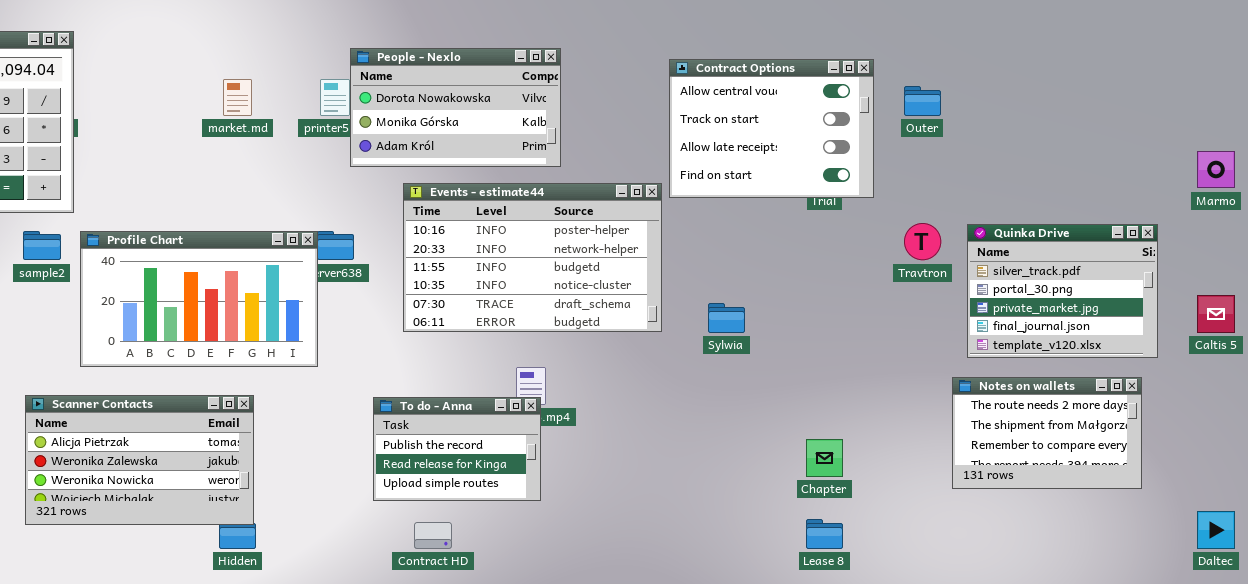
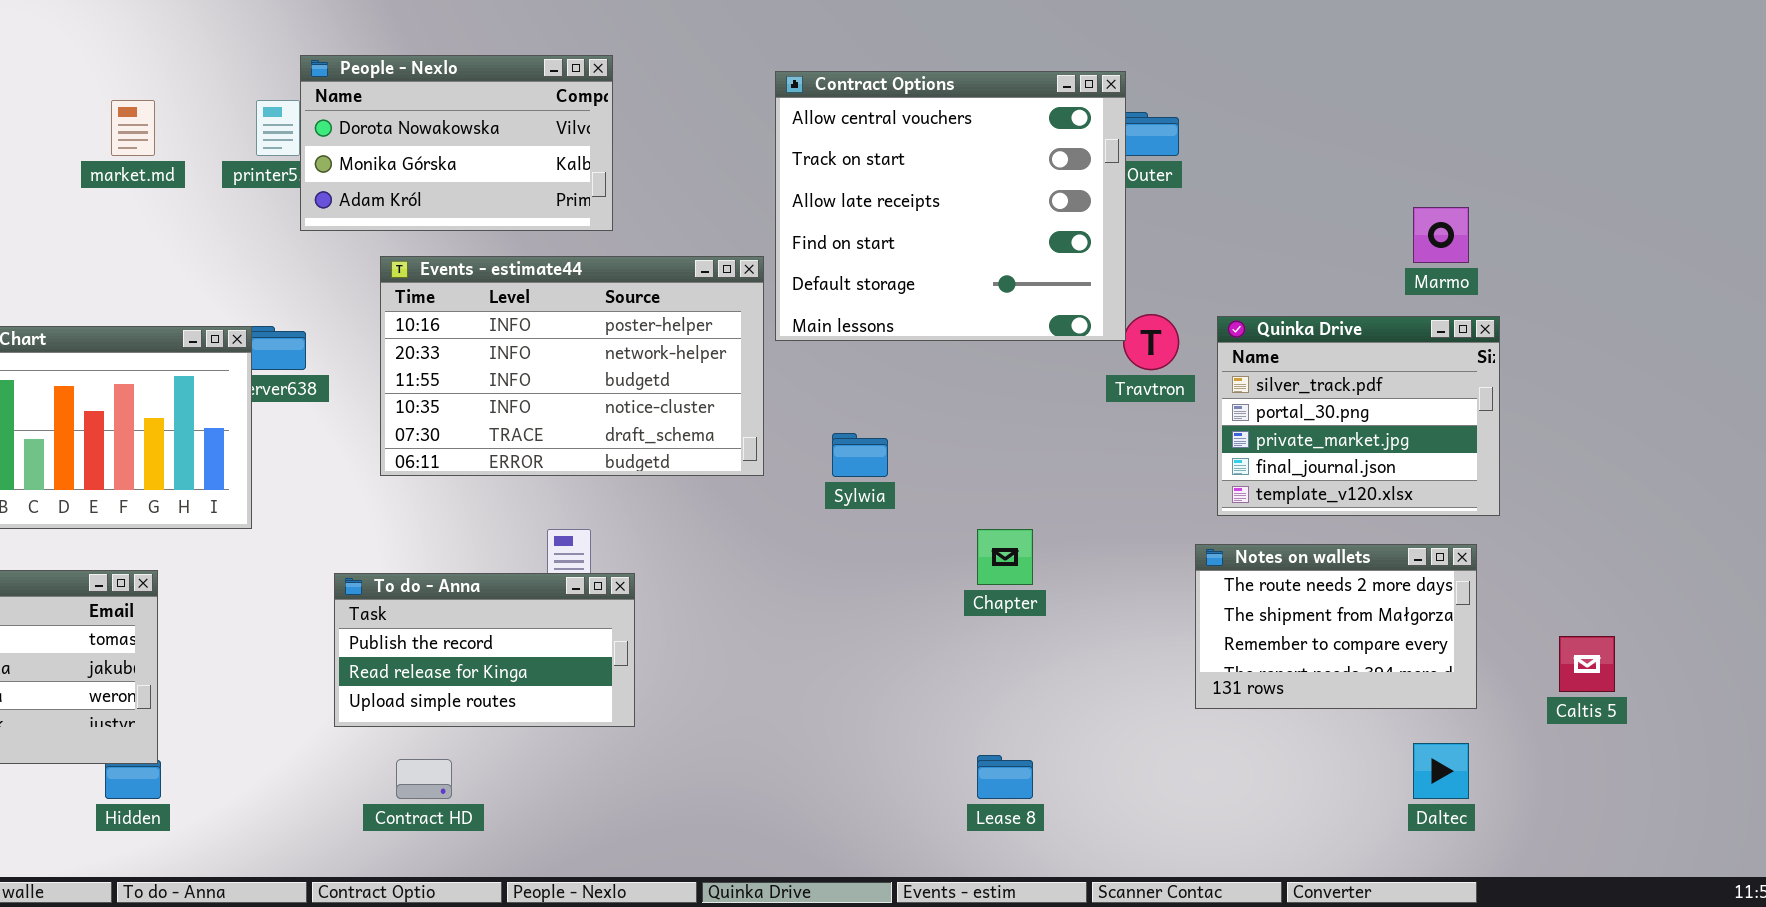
Contract Options: [669,59,874,198] -> [775,71,1126,341], resized
Marmo: [1197,151,1235,188] -> [1413,207,1469,263], moved
Caltis 5: [1197,295,1235,333] -> [1559,636,1615,692], moved
To do - Anna: [373,397,541,501] -> [334,573,635,727], resized
Chapter: [806,439,843,477] -> [977,529,1033,585], moved
Daltec: [1197,511,1235,549] -> [1413,743,1469,799], moved

